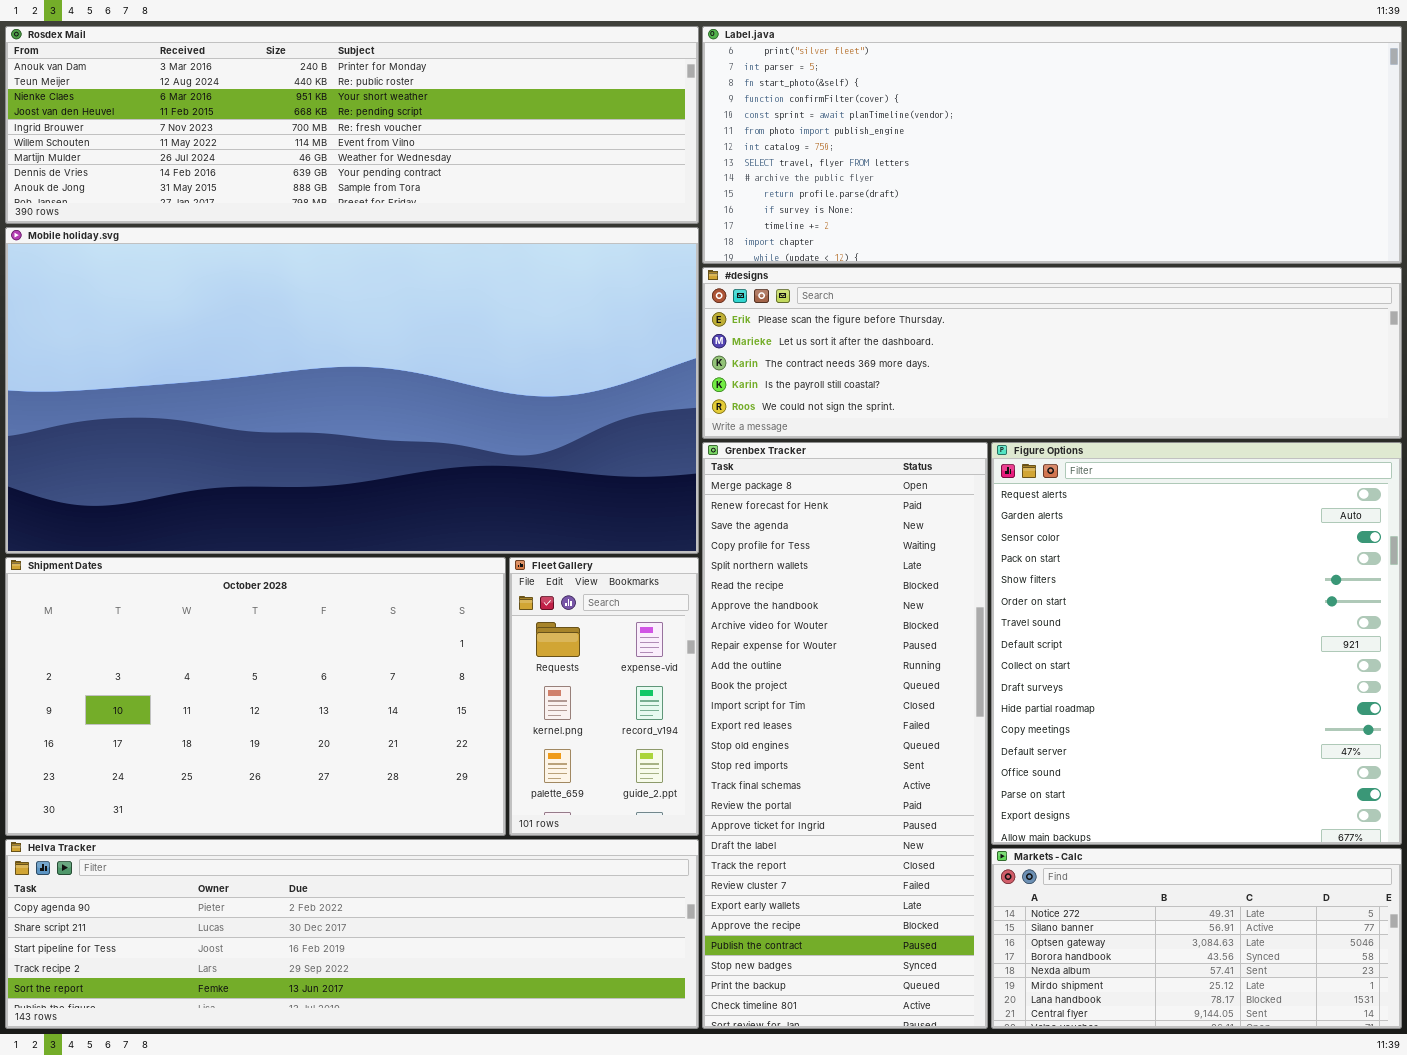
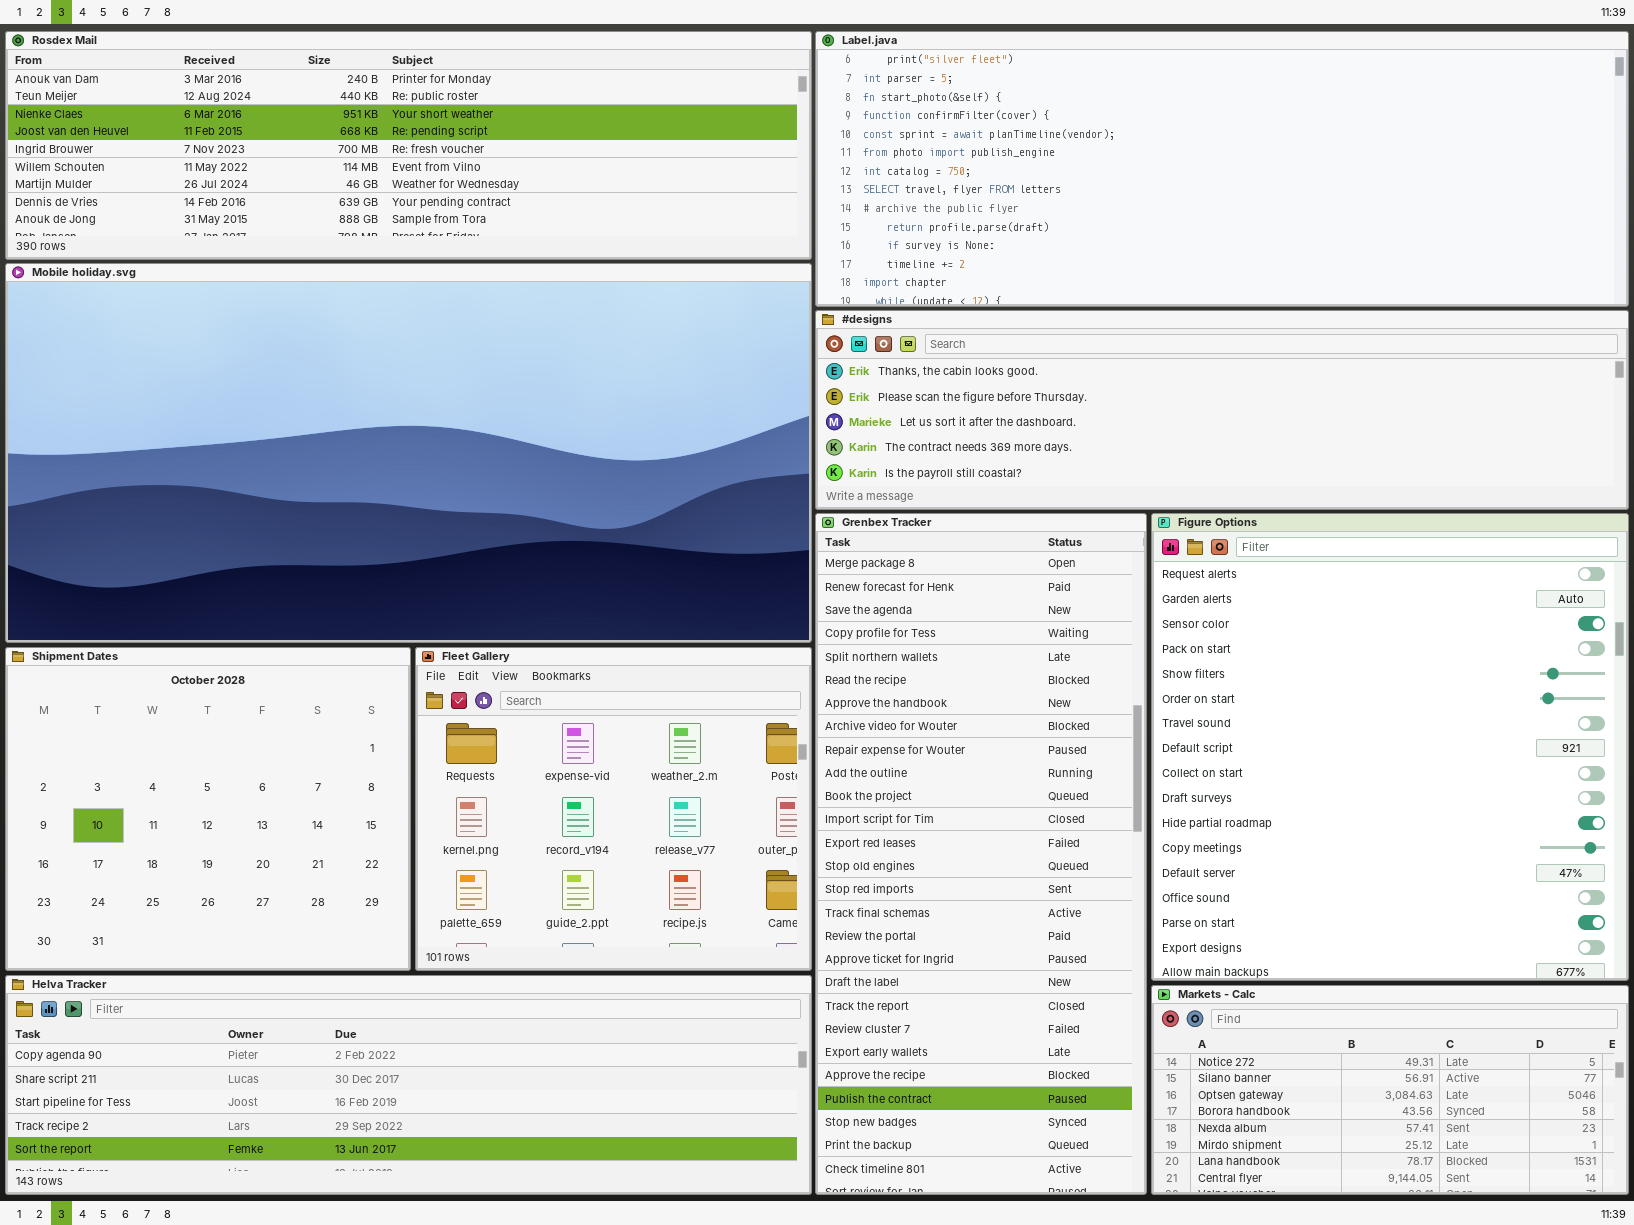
#designs: [702,267,1402,439] -> [815,310,1629,510], scrolled up 1 row
Shipment Dates: [5,557,506,836] -> [5,647,411,971], resized
Fleet Gallery: [509,557,699,836] -> [415,647,812,971], resized

